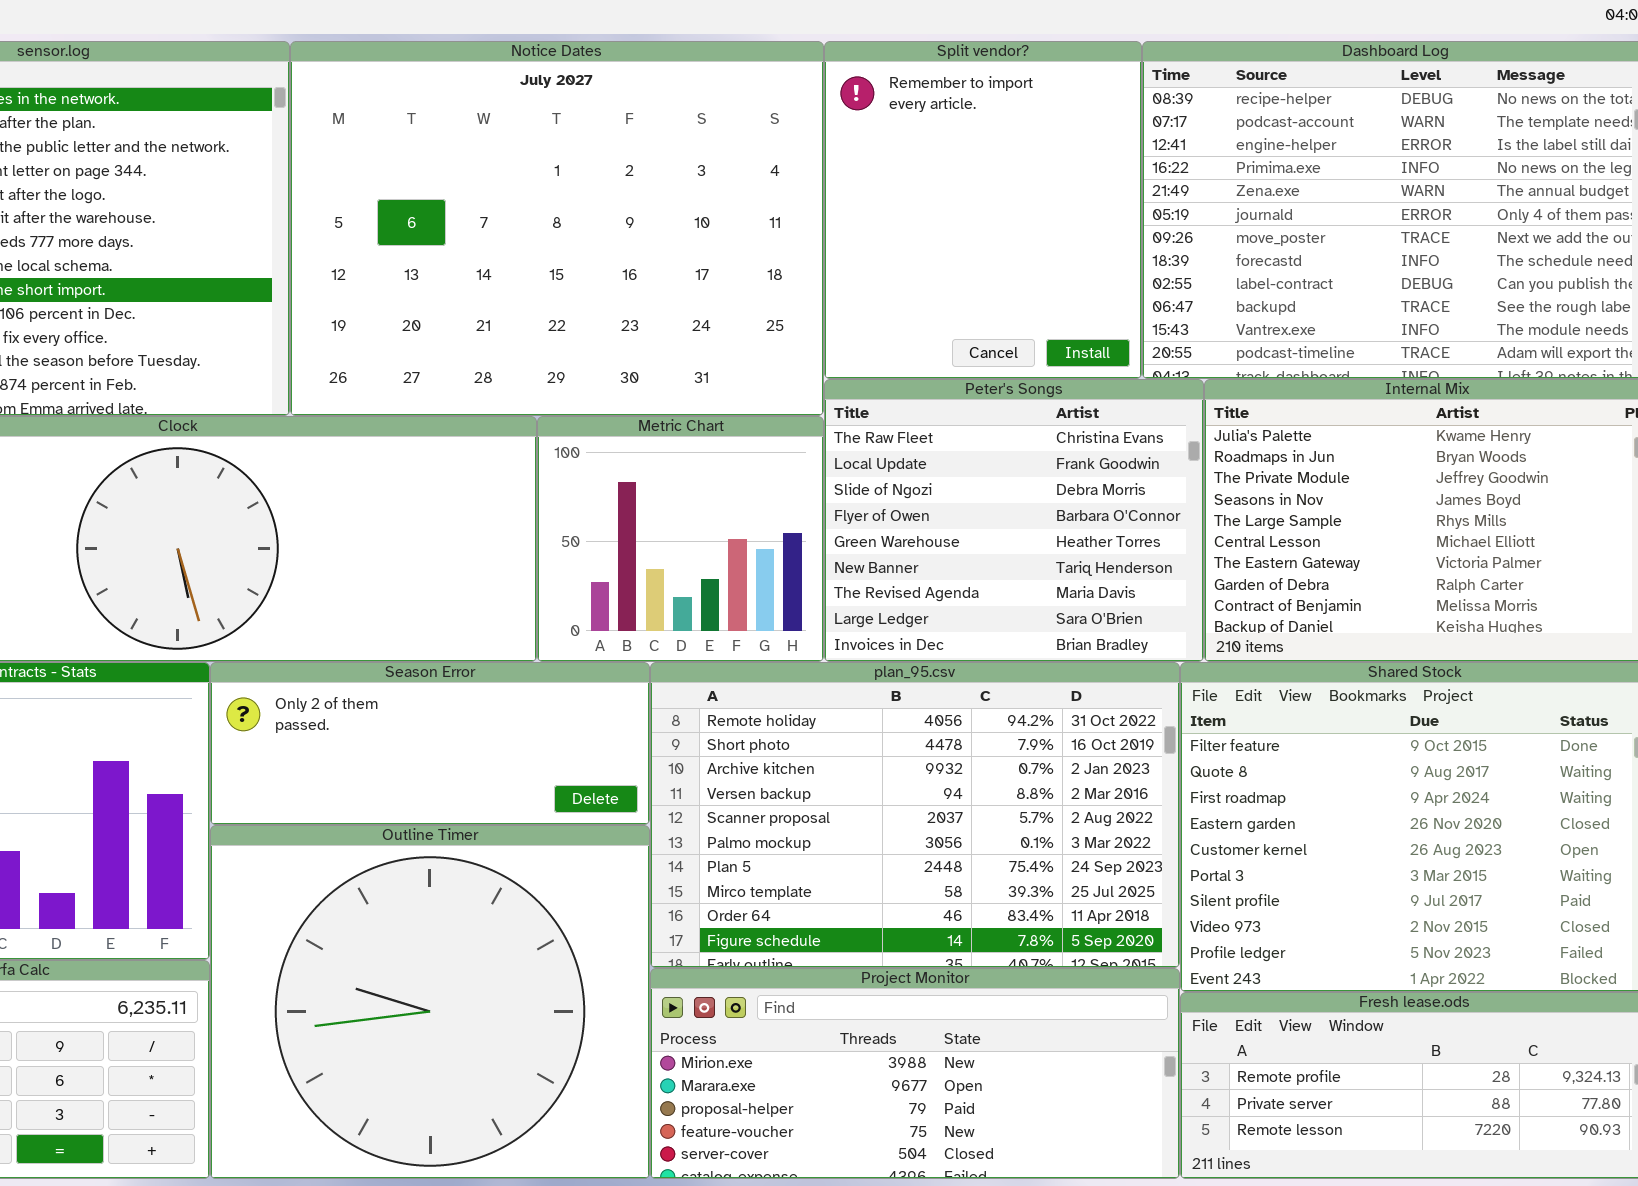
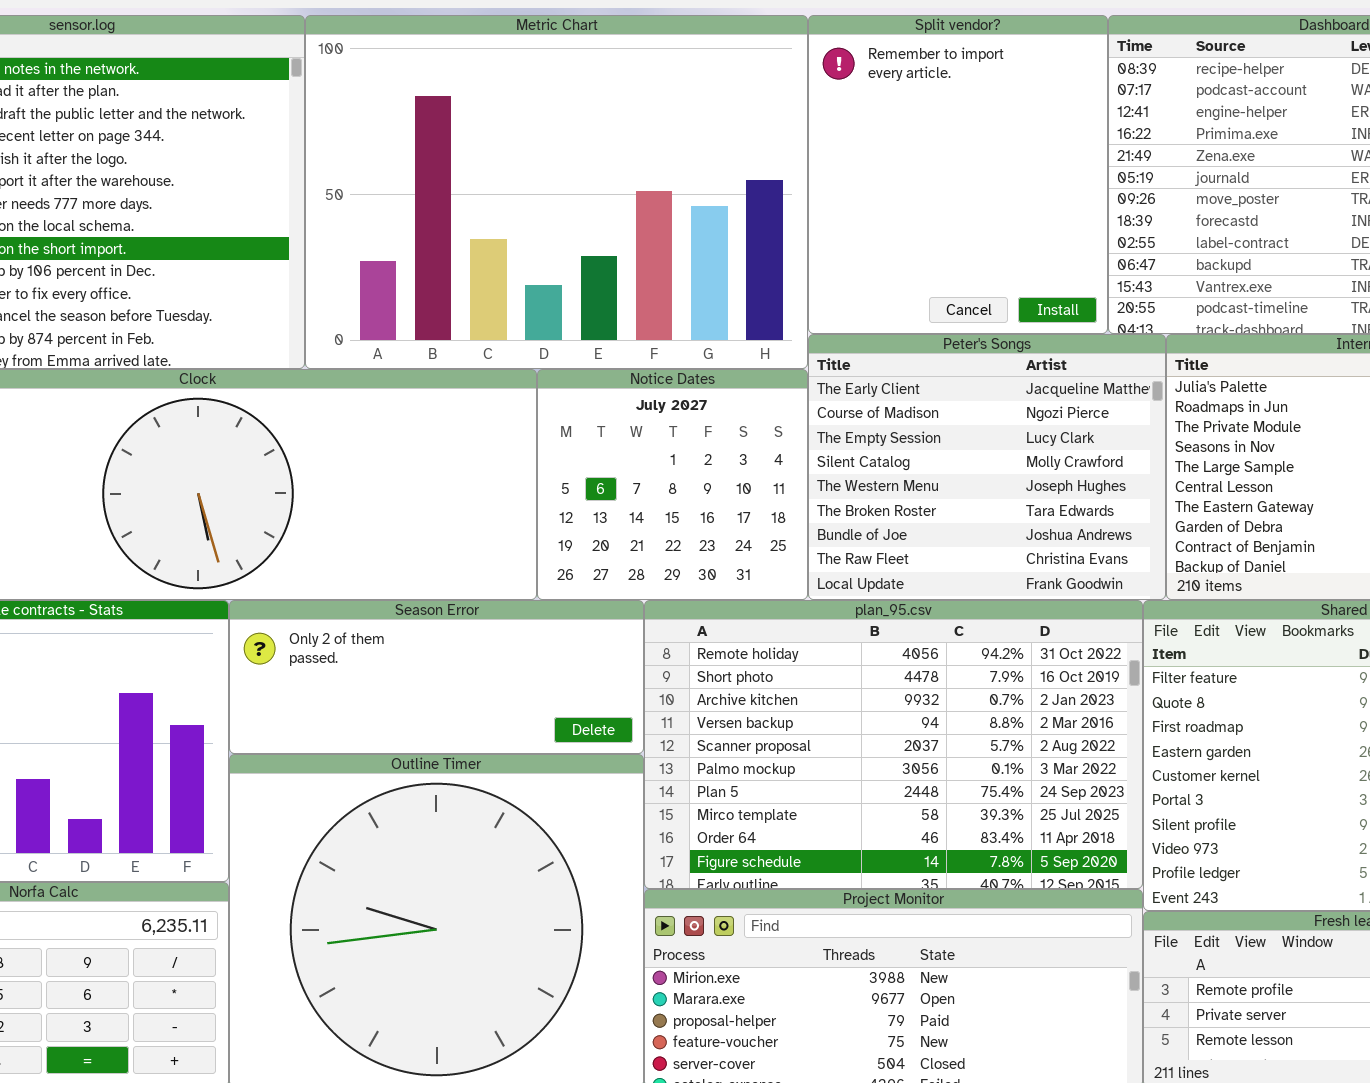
Notice Dates: [290,41,824,416] -> [537,369,808,600], moved, resized
Peter's Songs: [824,379,1204,662] -> [808,334,1166,600], scrolled up 7 rows
Metric Chart: [537,416,824,662] -> [305,15,808,369], moved, resized

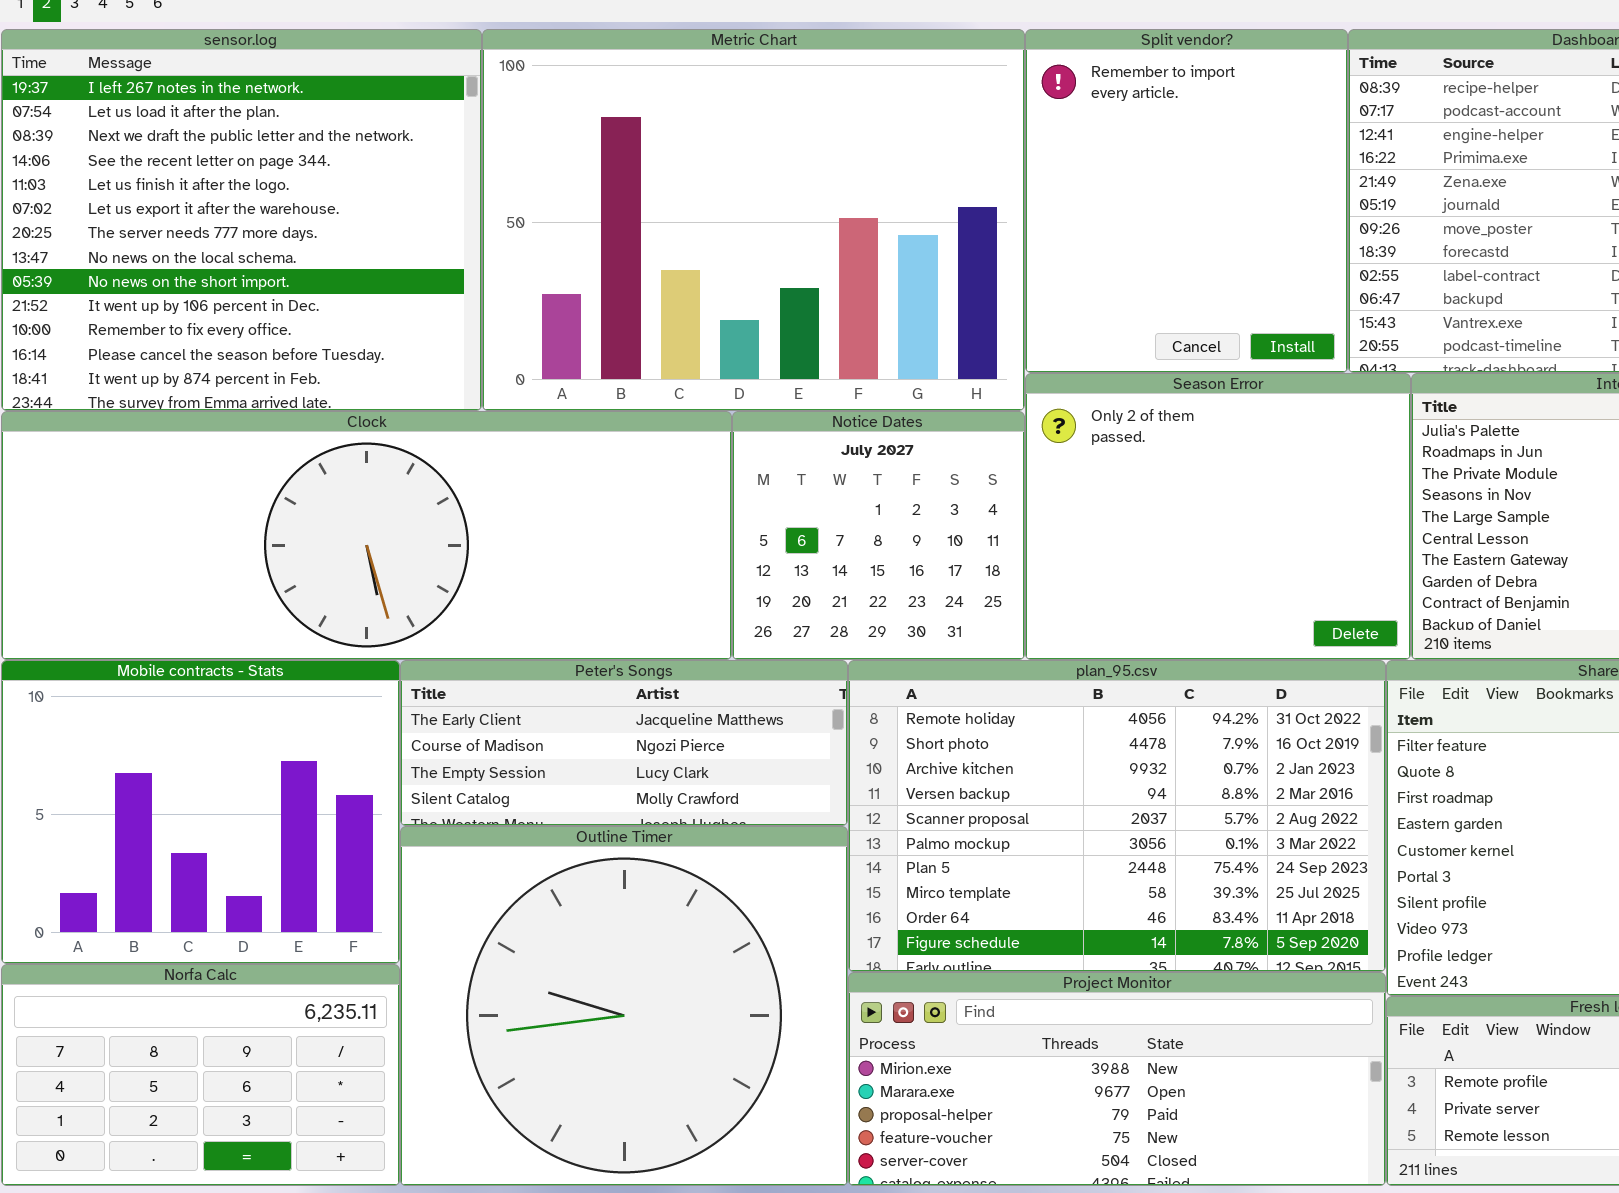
Peter's Songs: [808,334,1166,600] -> [400,660,848,826], moved, resized
Season Error: [229,600,644,754] -> [1025,373,1411,660], moved, resized

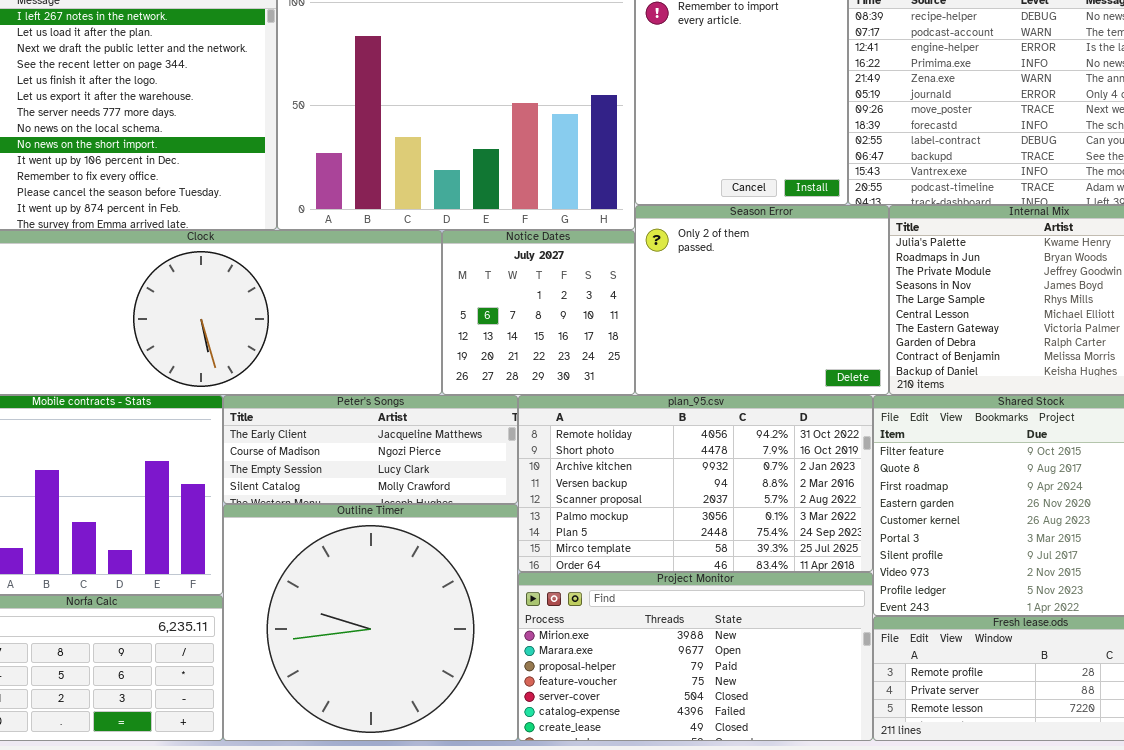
plan_95.csv: [848,660,1386,972] -> [518,395,873,572], resized
Project Monitor: [848,972,1386,1186] -> [518,572,873,741], resized

